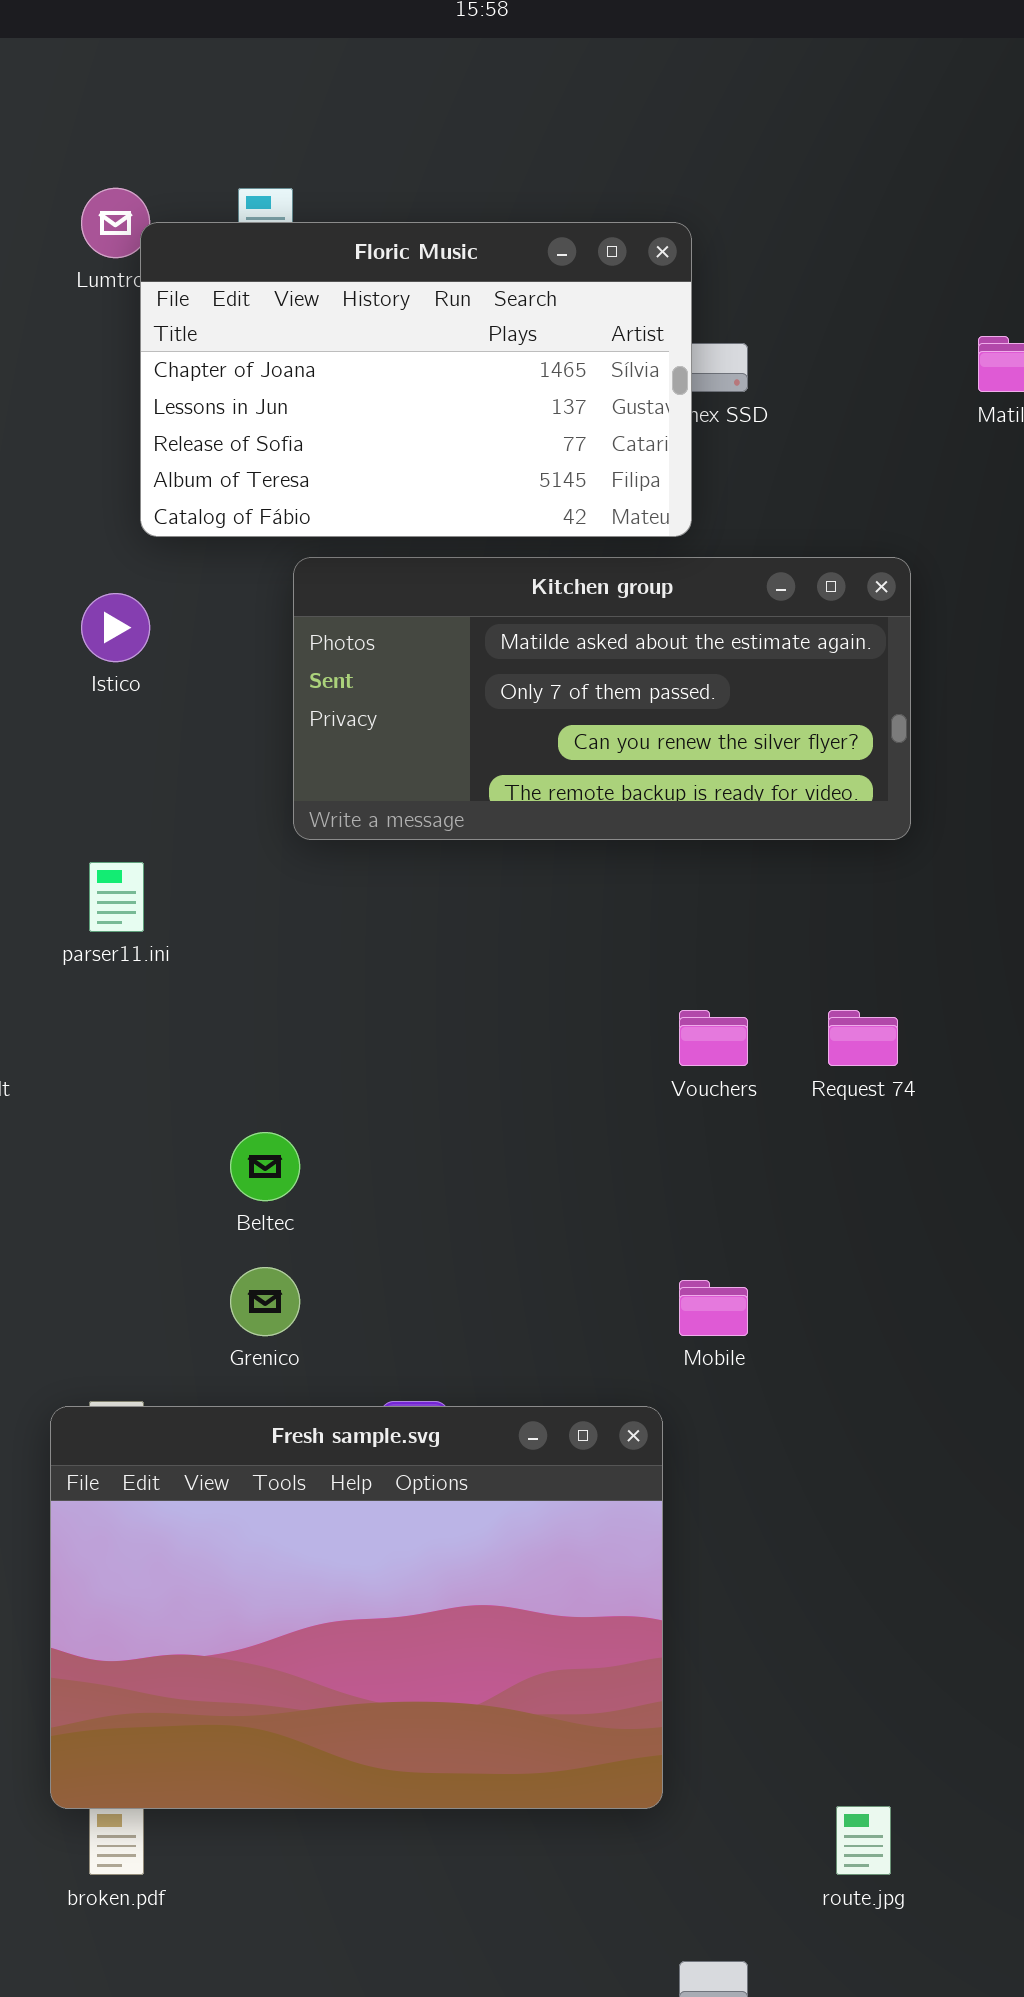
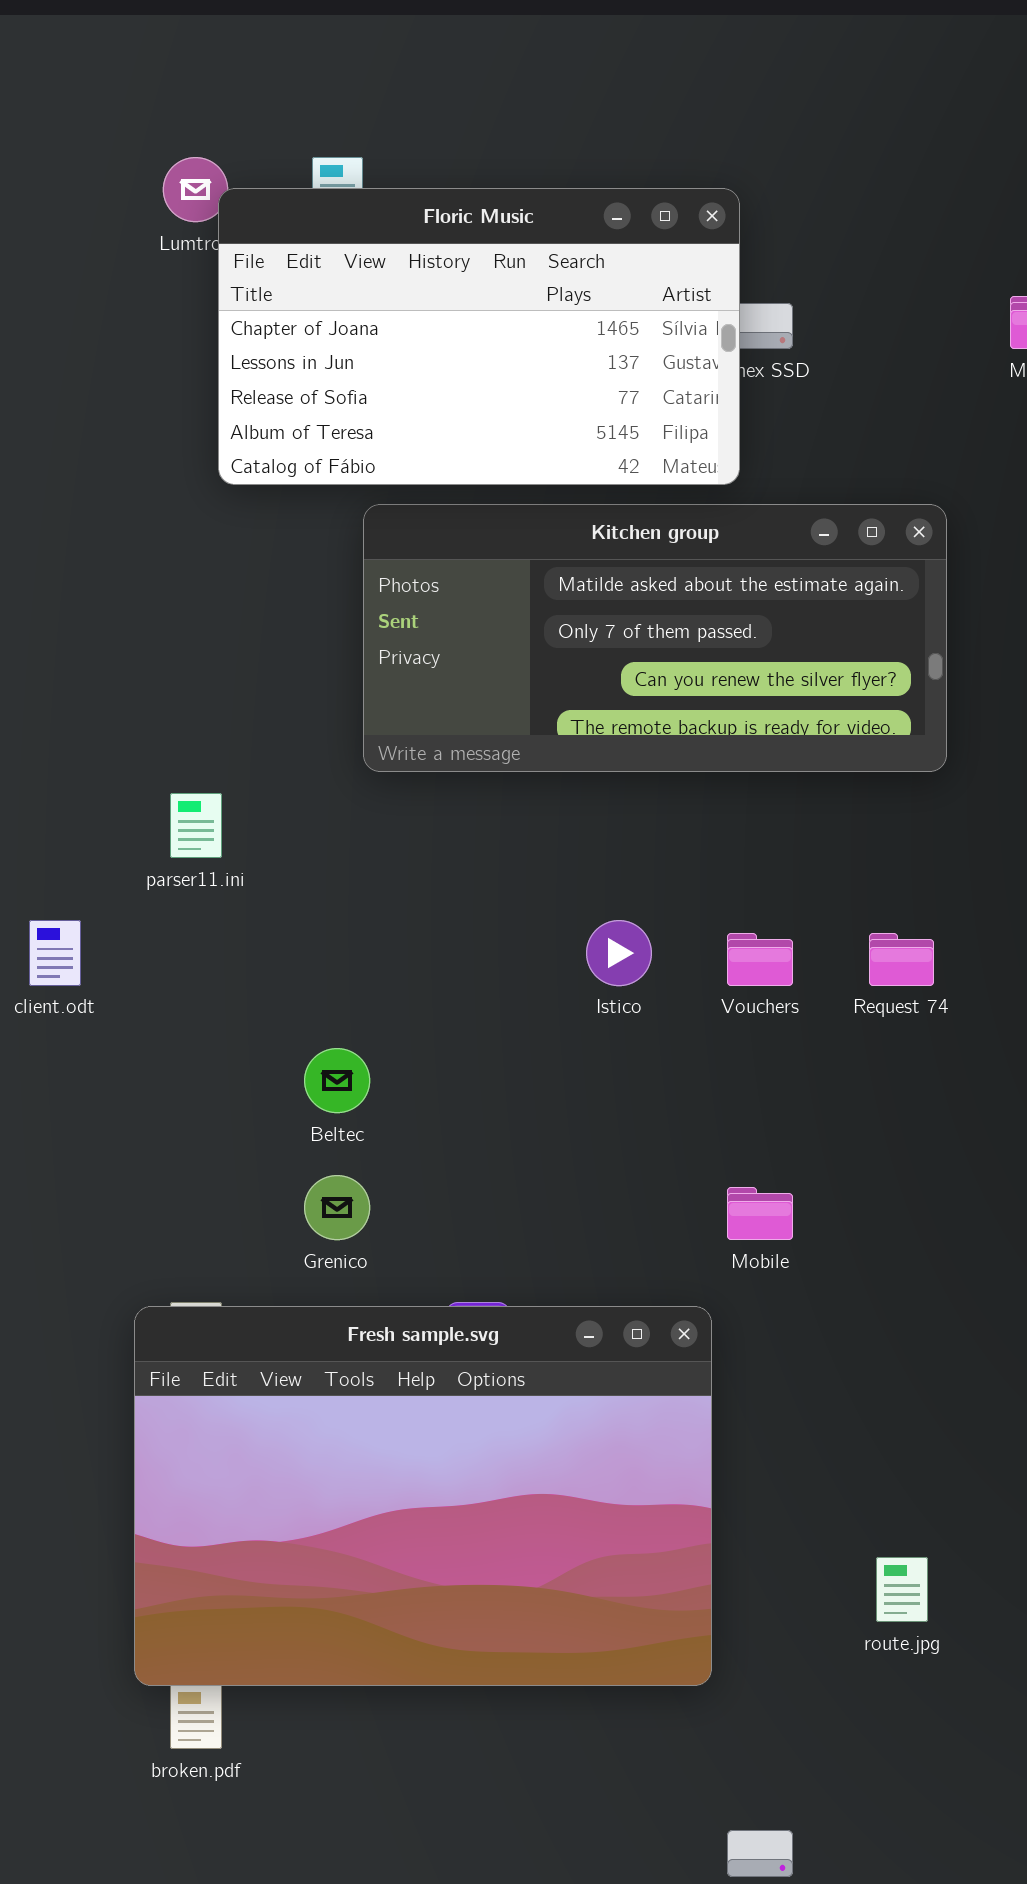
Istico: [81,593,150,662] -> [586,920,652,986], moved
route.jpg: [836,1806,891,1875] -> [876,1557,928,1622], moved

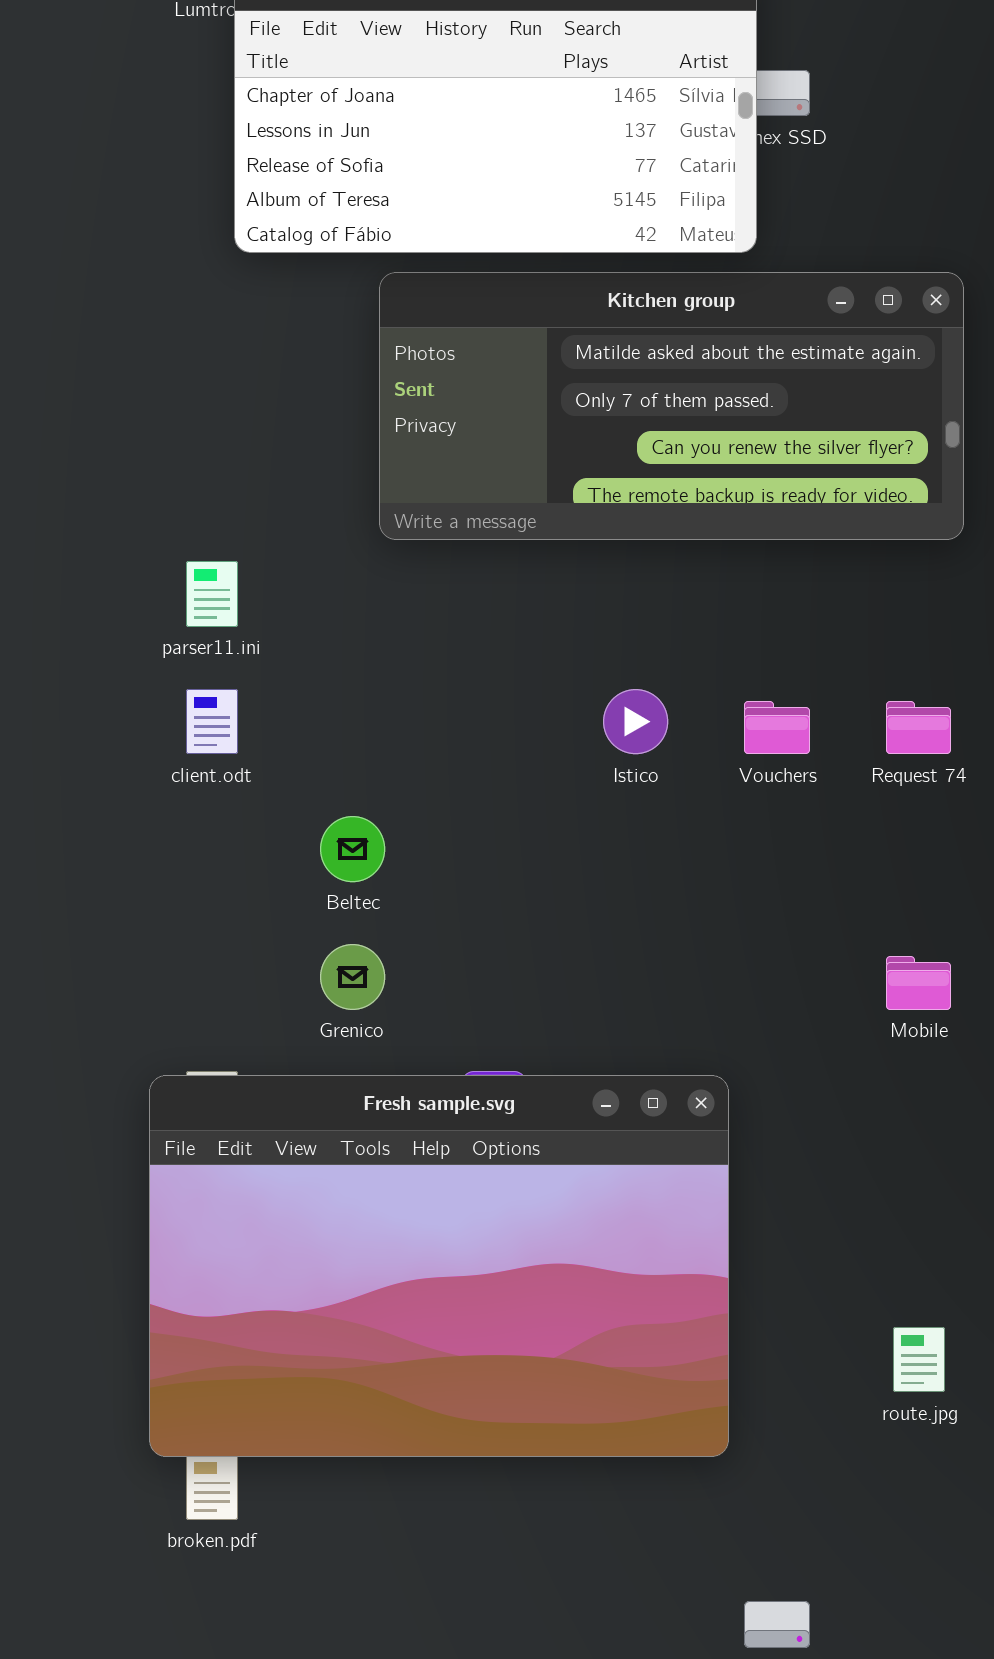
client.odt: [29,920,81,986] -> [186,689,238,754], moved
Mobile: [727,1187,793,1240] -> [886,956,951,1010], moved

